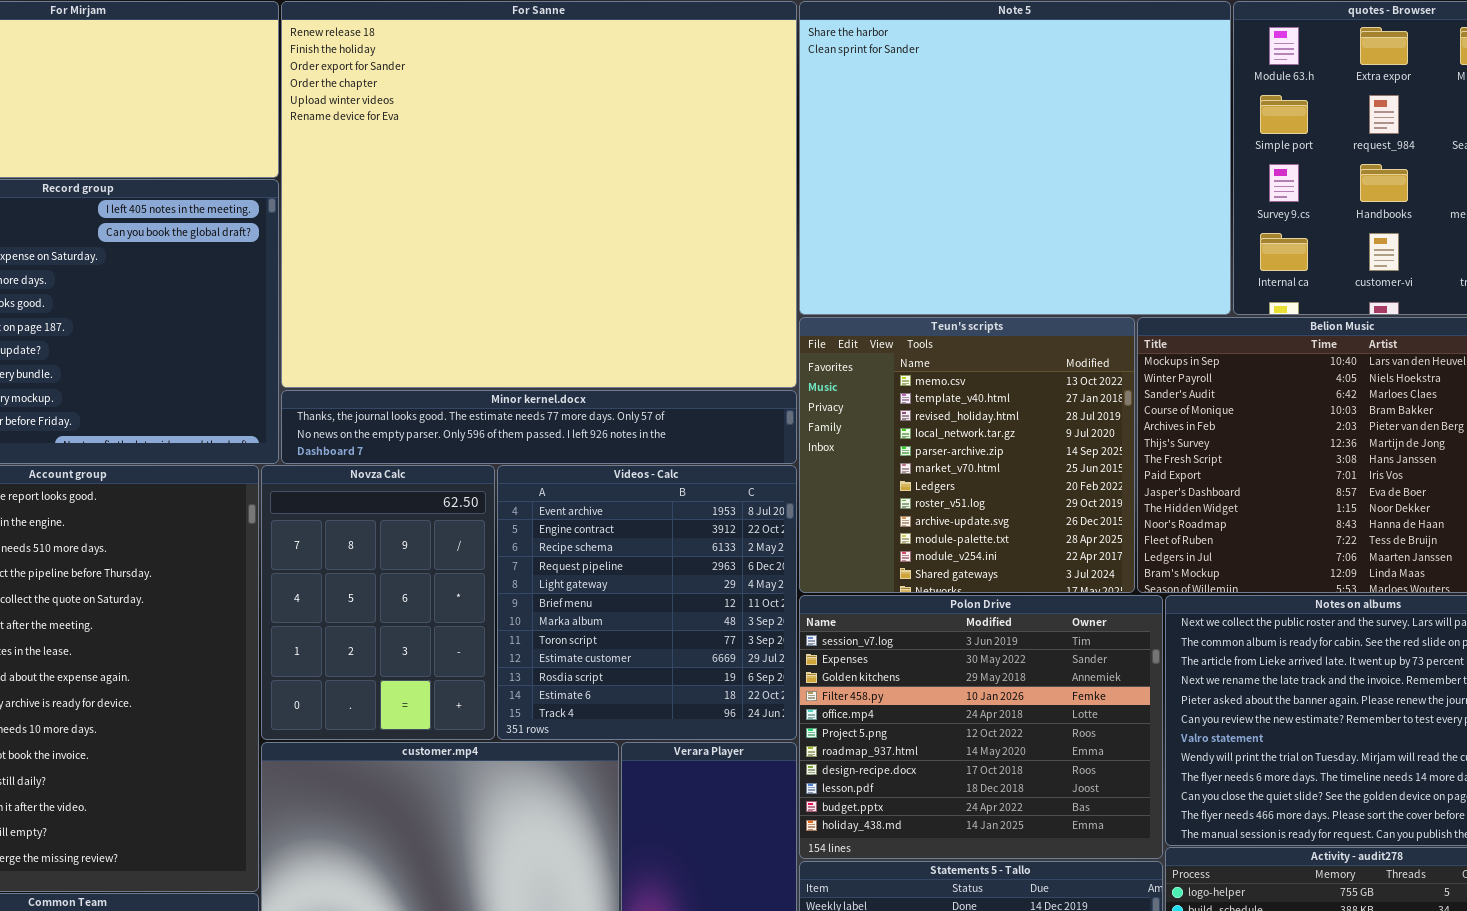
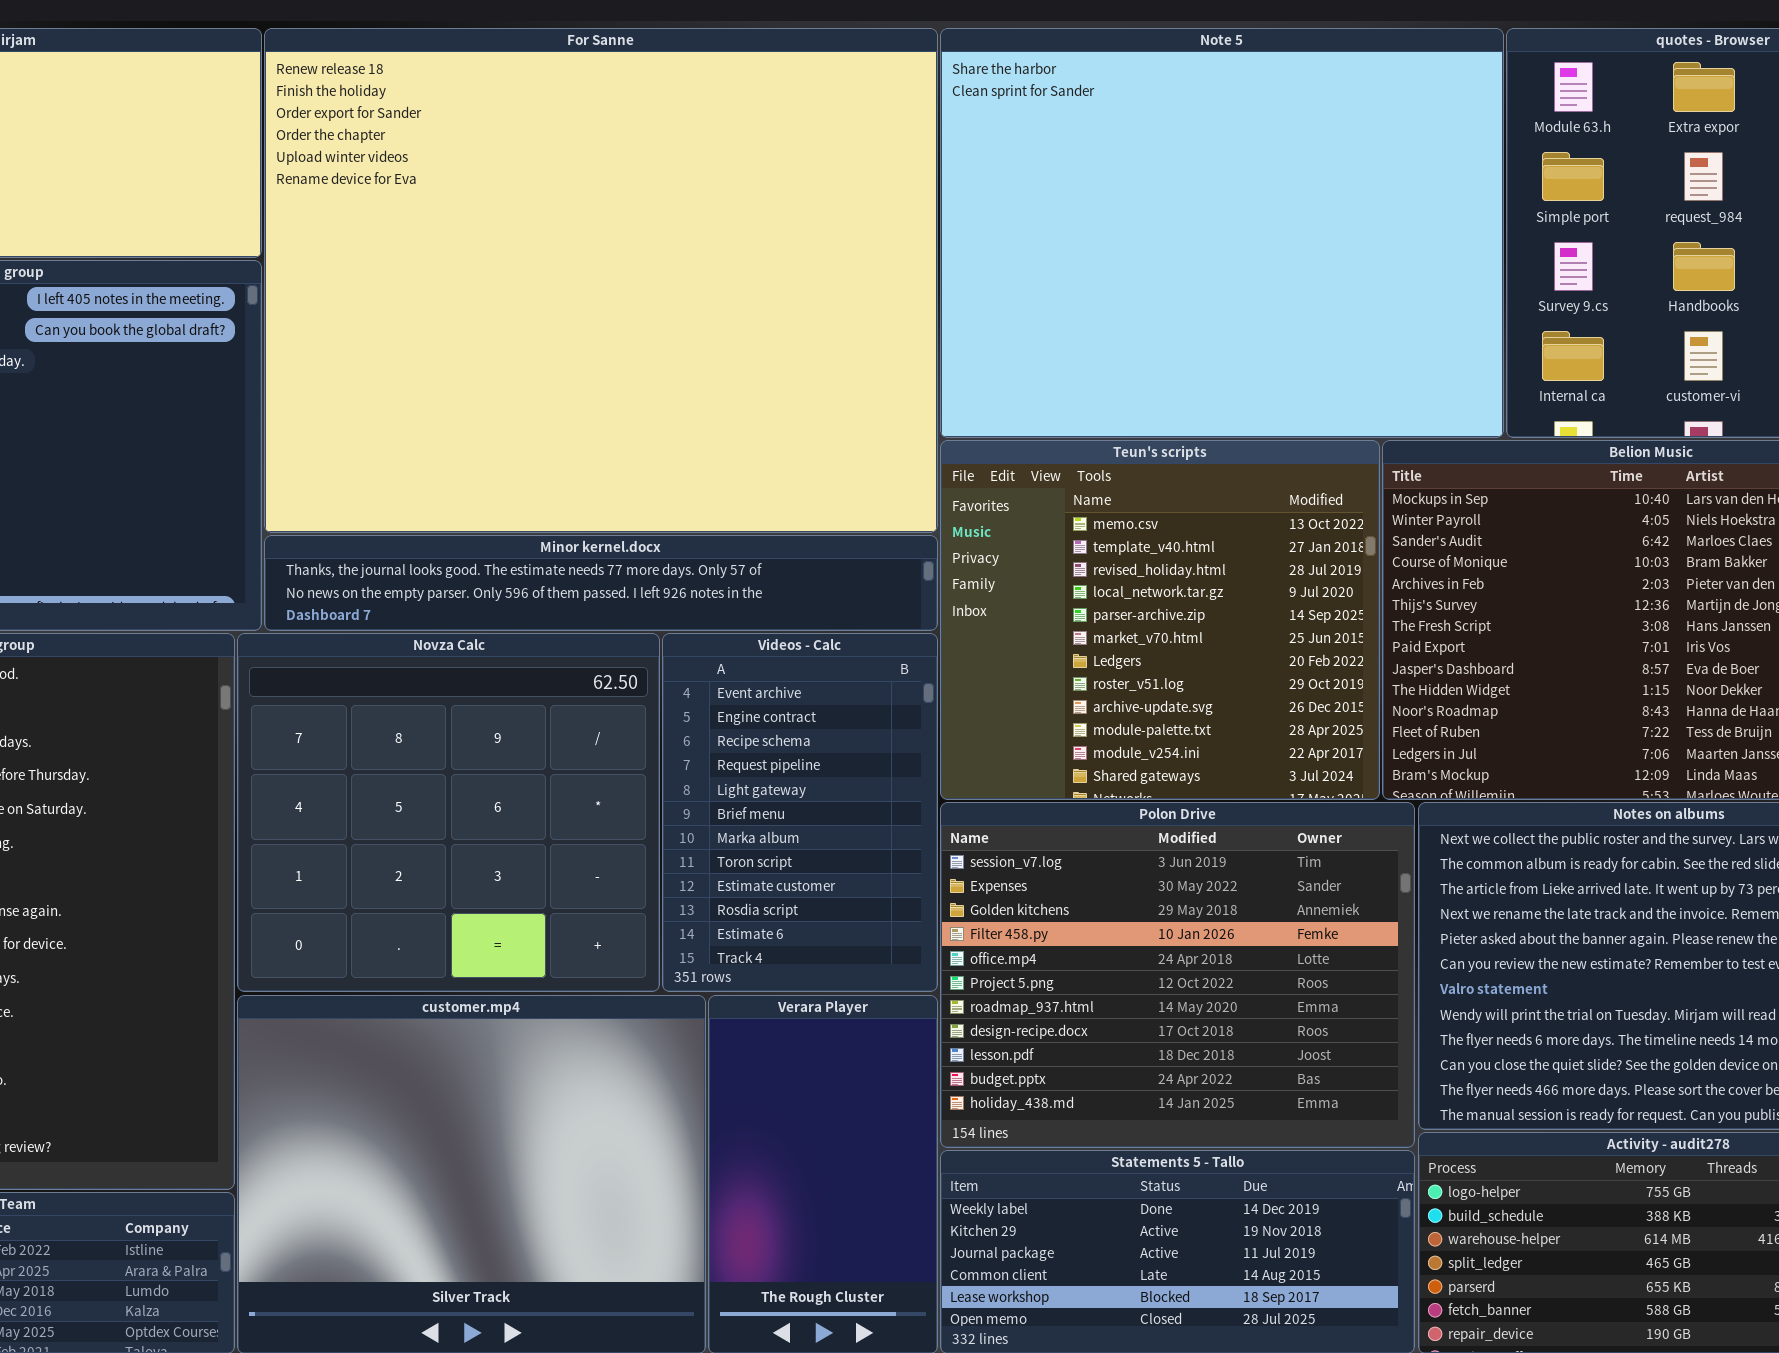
Novza Calc: [261,465,495,740] -> [237,633,660,992], resized
Videos - Calc: [497,465,797,740] -> [662,633,938,992], resized

